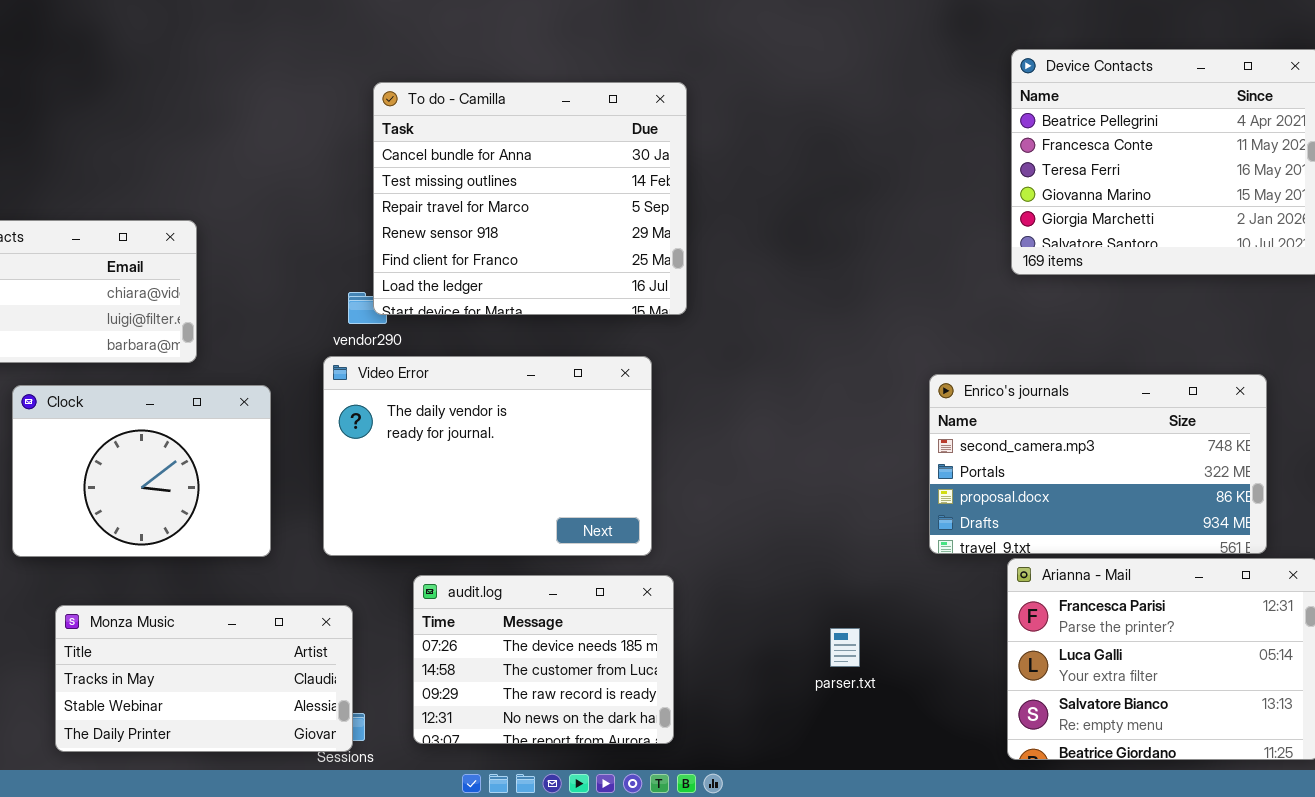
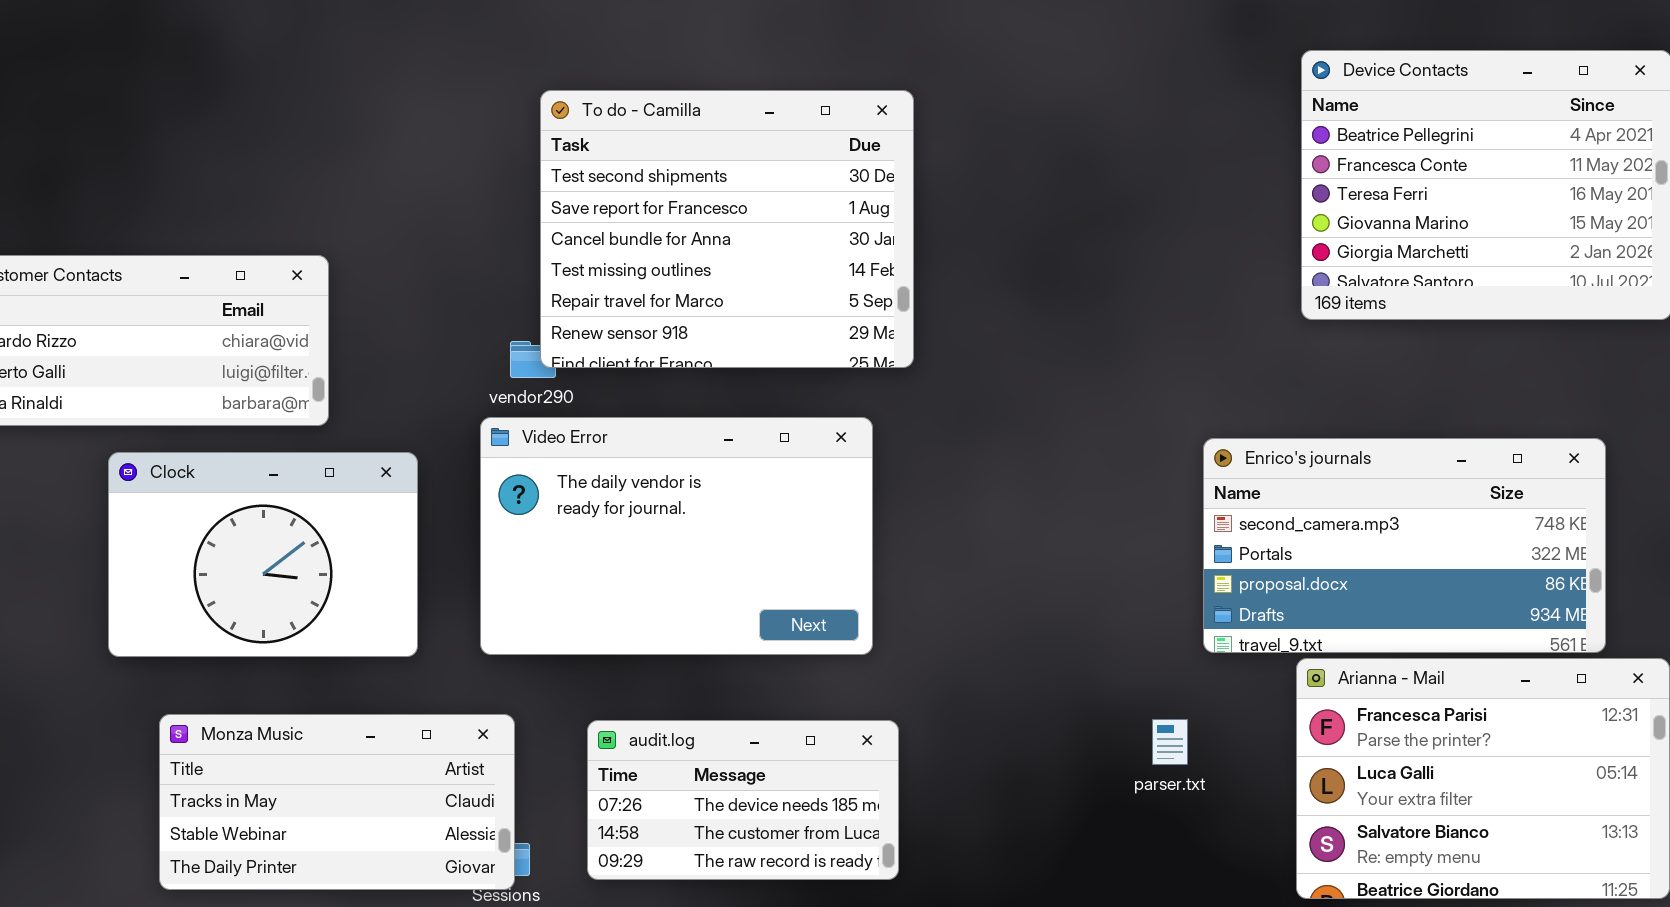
To do - Camilla: [373,82,687,315] -> [540,90,914,368], scrolled up 2 rows
audit.log: [413,575,674,744] -> [587,720,899,880], resized
parser.txt: [830,628,860,667] -> [1152,719,1188,765], moved

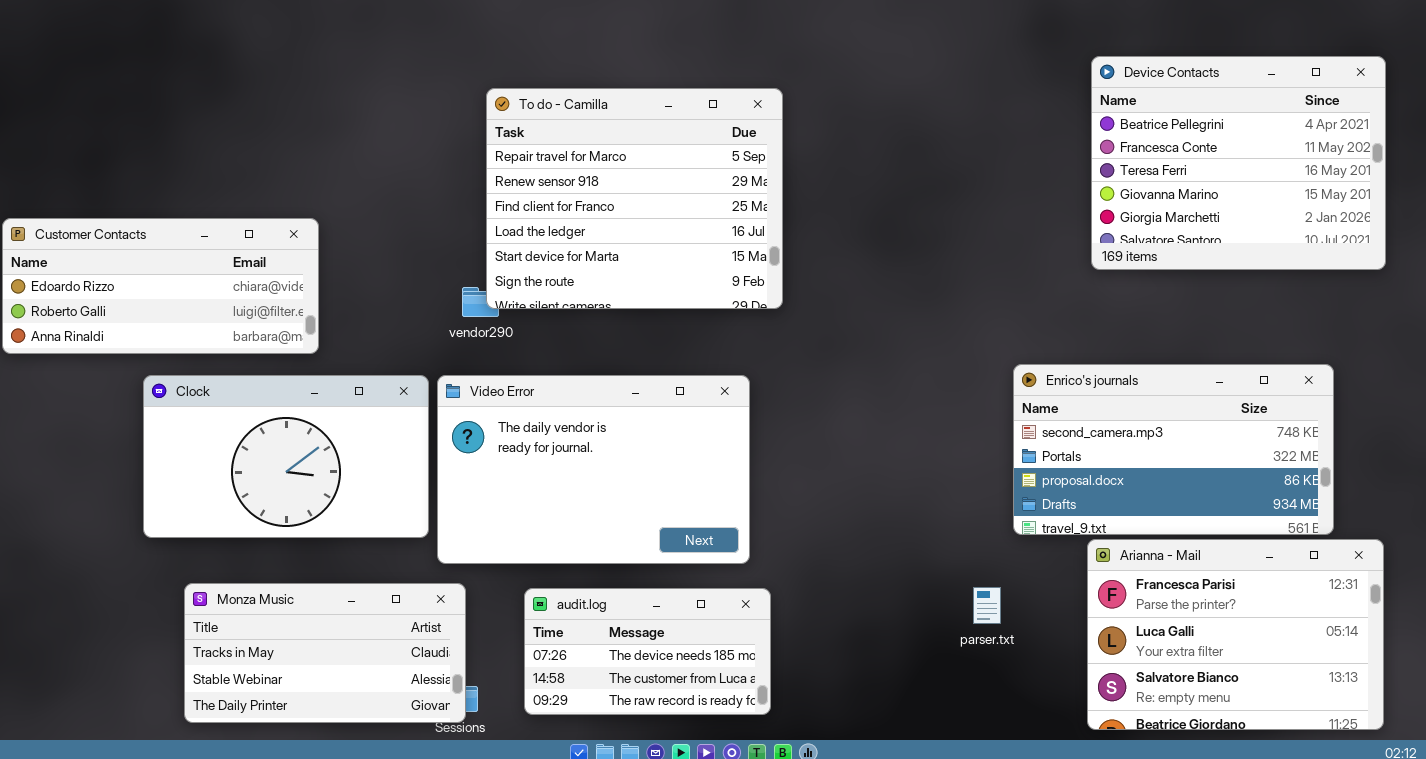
To do - Camilla: [540,90,914,368] -> [486,88,783,309], scrolled down 4 rows
Video Error: [480,417,873,655] -> [437,375,750,564], moved
Clock: [108,452,418,657] -> [143,375,429,538], resized

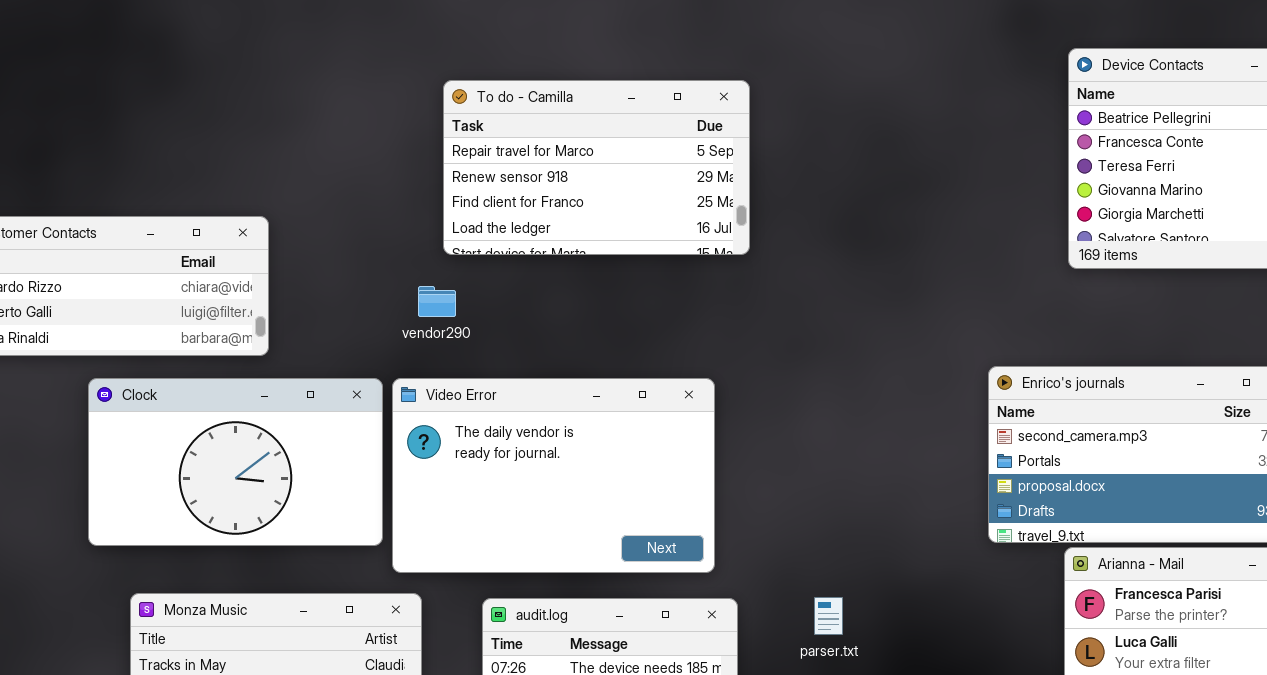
To do - Camilla: [486,88,783,309] -> [443,80,750,255], resized
parser.txt: [973,587,1001,624] -> [814,597,843,635], moved

